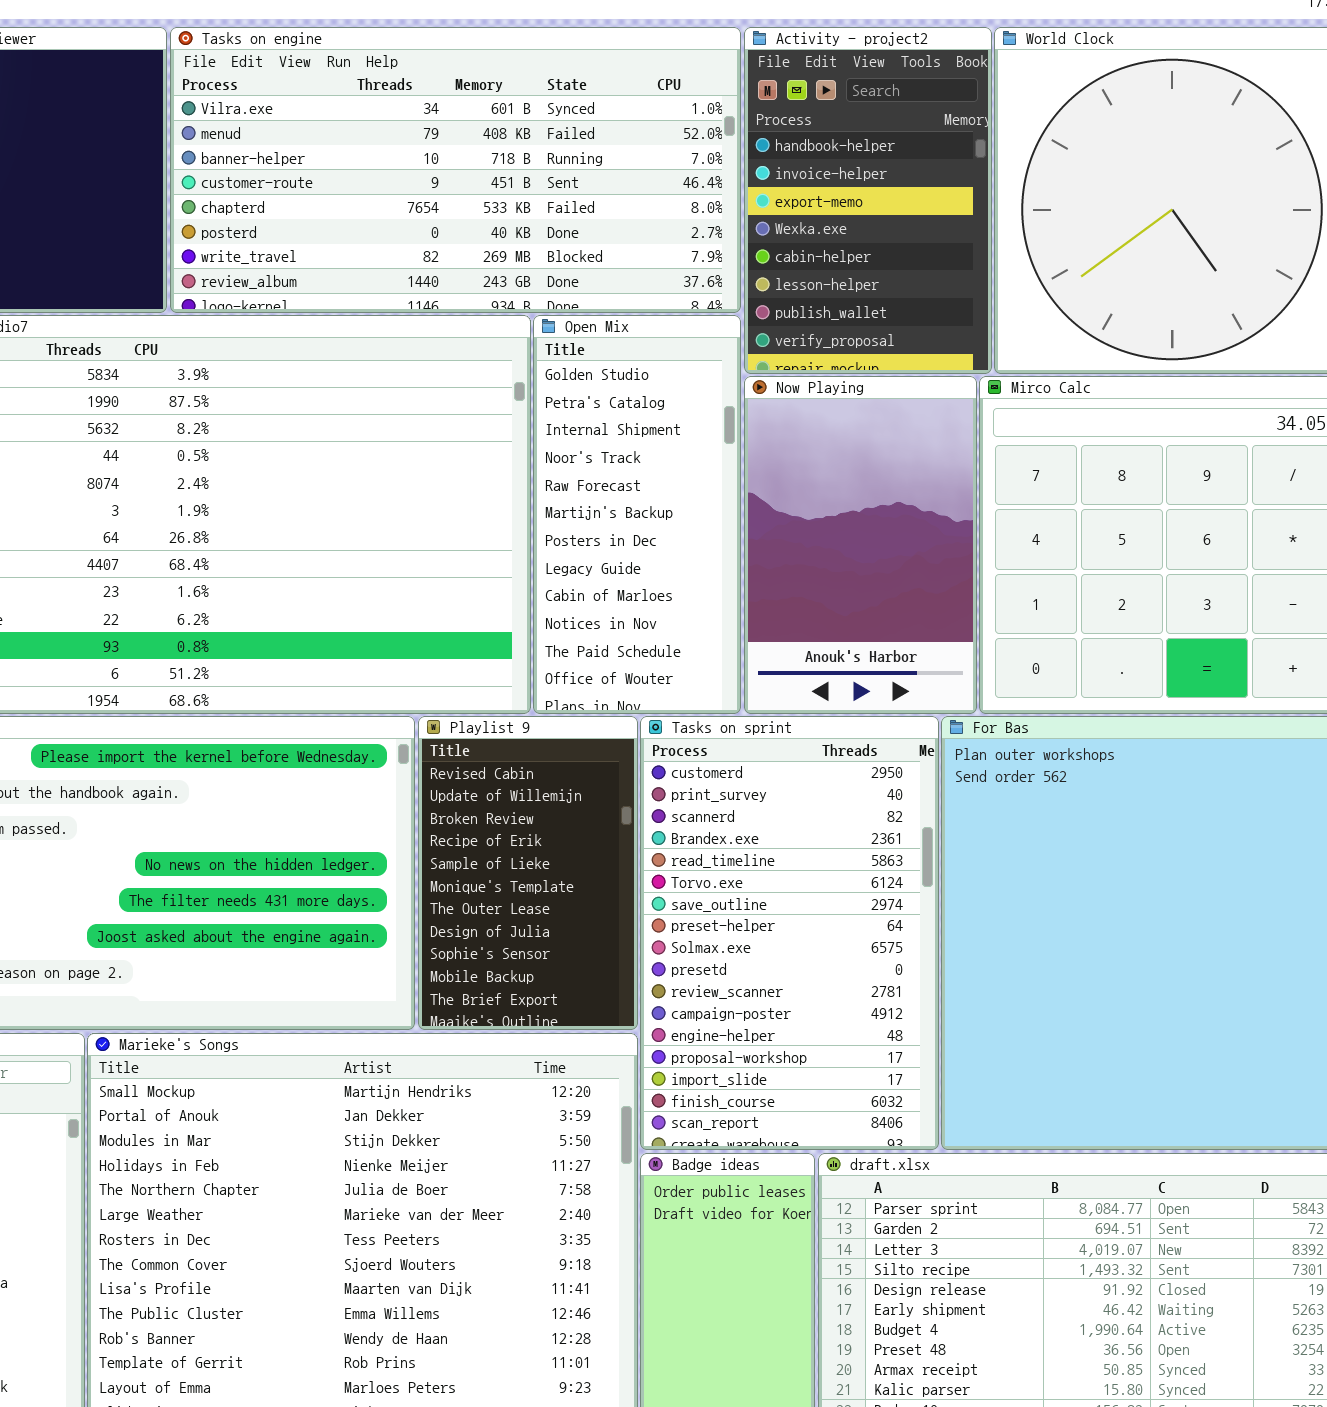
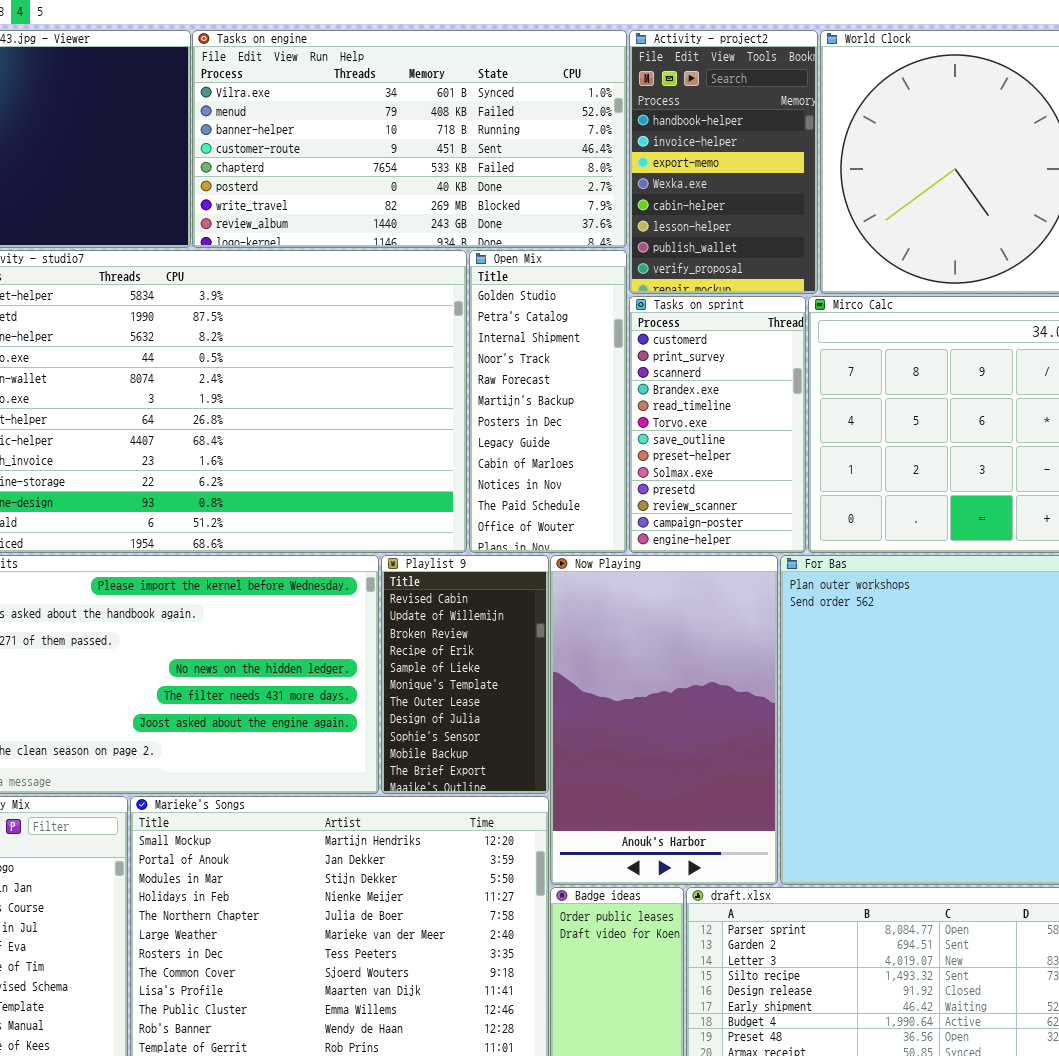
Now Playing: [744,376,977,714] -> [550,555,778,885], moved, resized
Tasks on sprint: [640,716,939,1150] -> [629,296,806,553], moved, resized

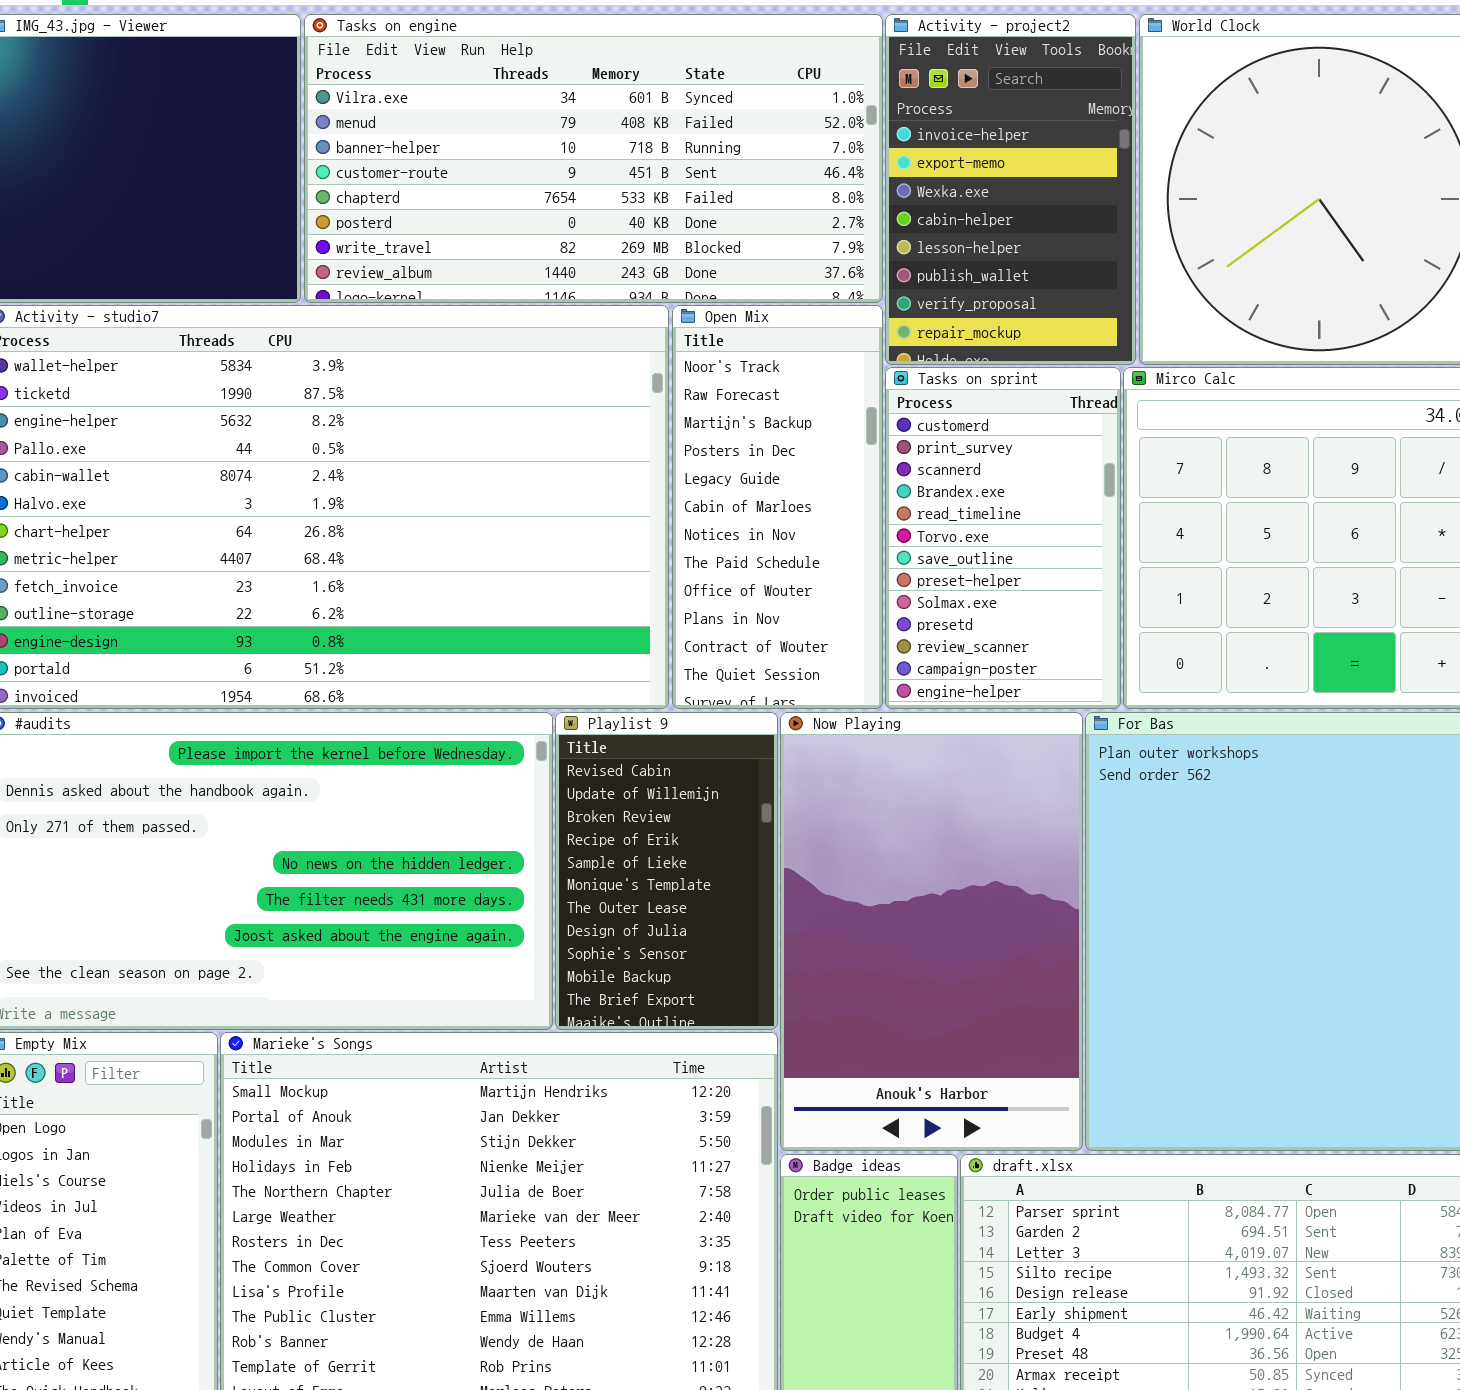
Activity - project2: [629,30,818,294] -> [885,14,1136,365], scrolled down 1 row
Open Mix: [469,250,627,553] -> [672,305,883,709], scrolled down 3 rows

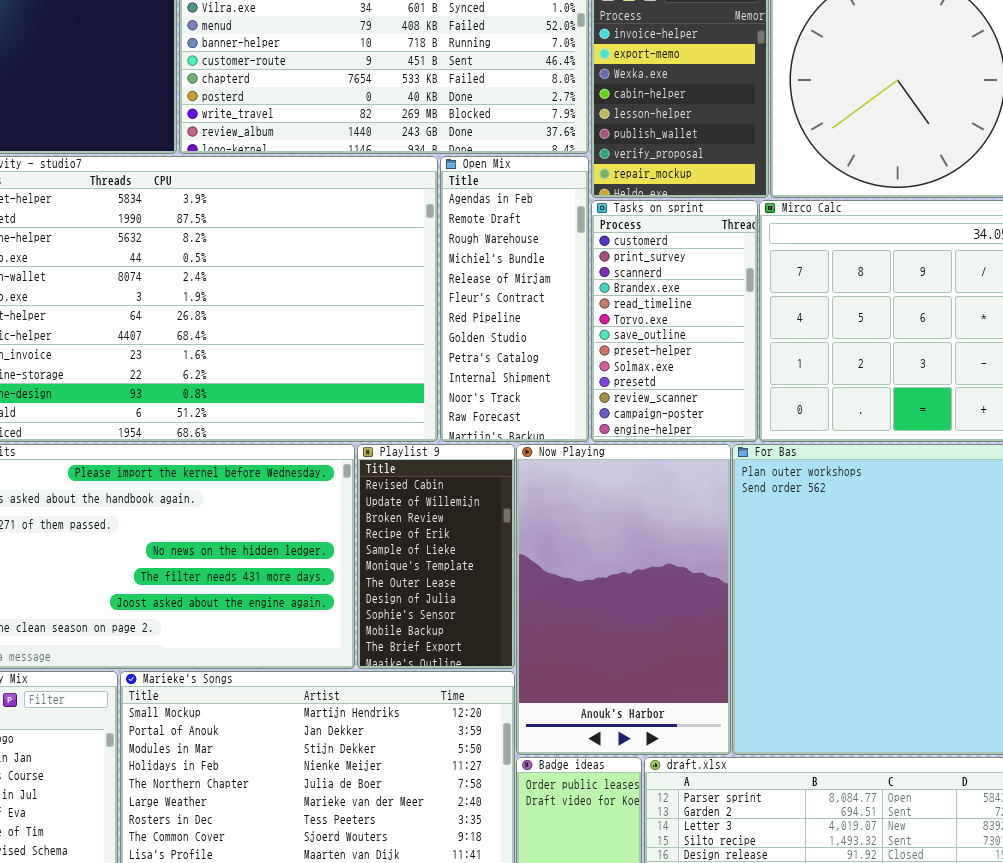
Open Mix: [672,305,883,709] -> [440,156,589,442], scrolled up 10 rows

